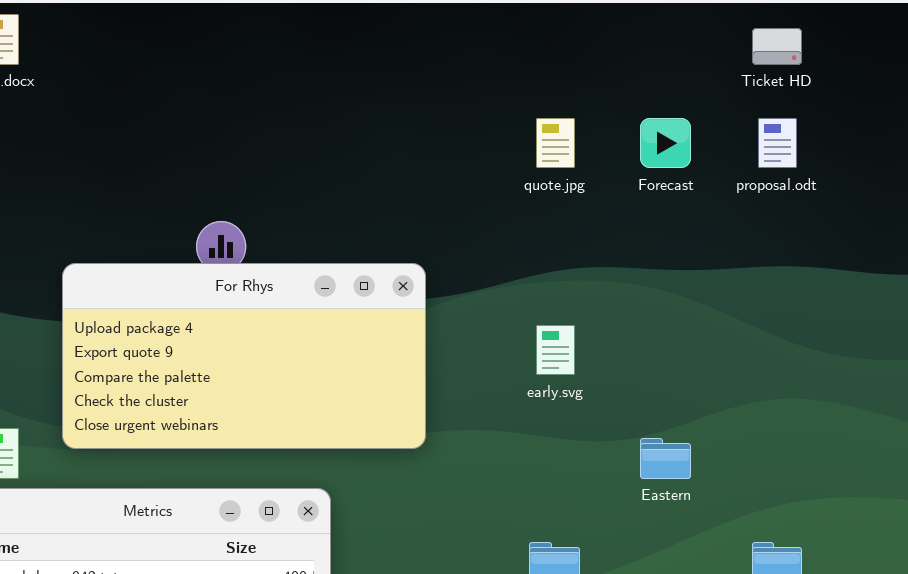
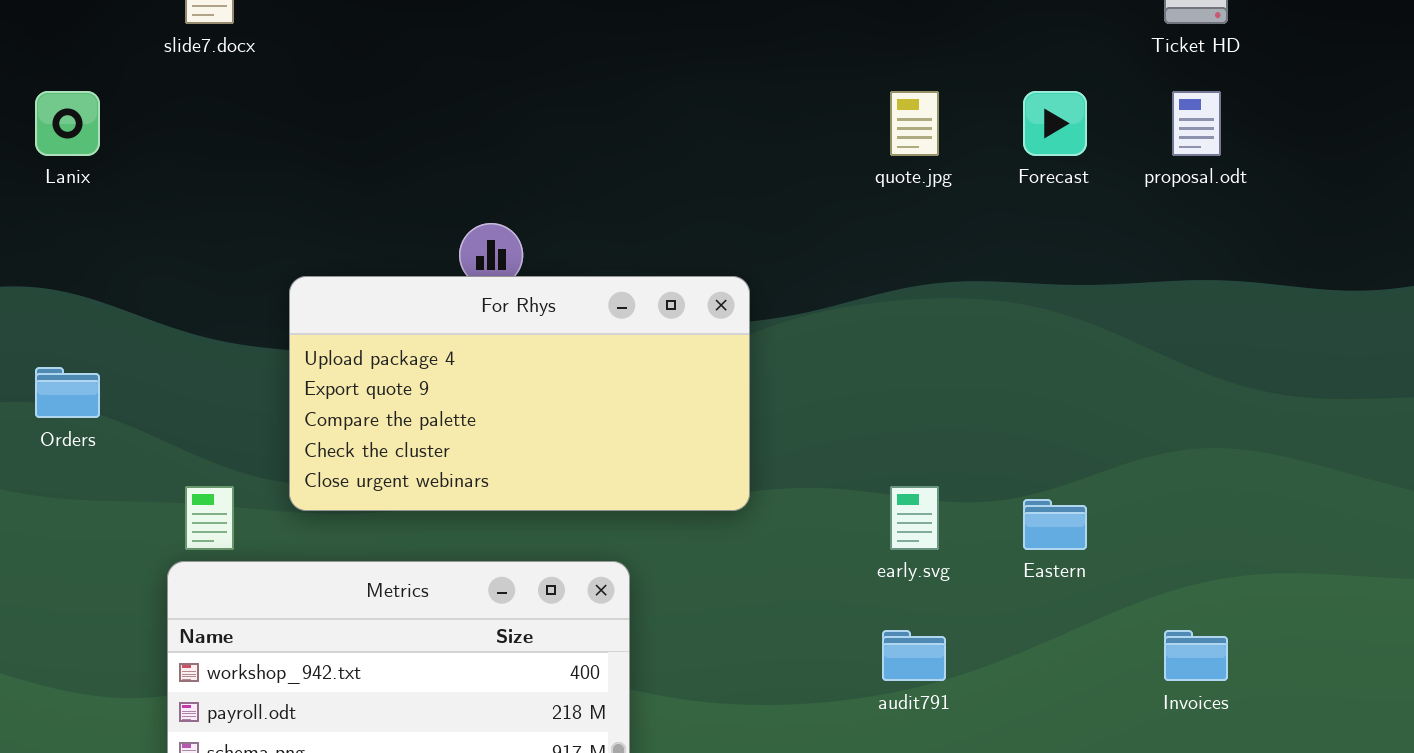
early.svg: [536,325,575,375] -> [890,486,939,550], moved

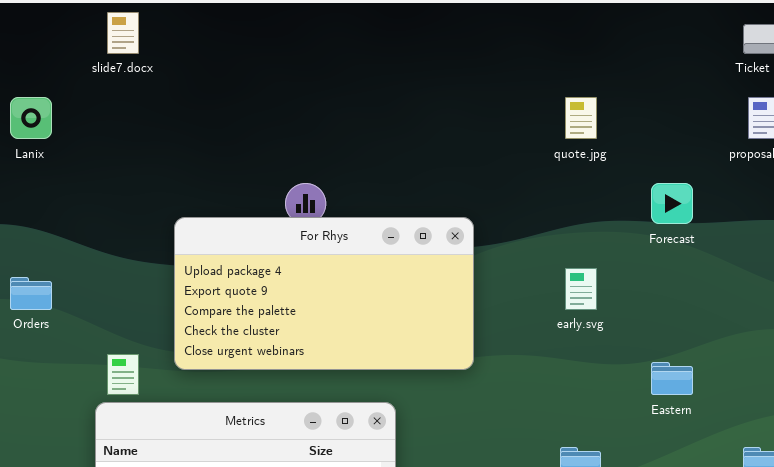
Forecast: [1023,91,1087,156] -> [651,183,693,224], moved
early.svg: [890,486,939,550] -> [565,268,597,310], moved

